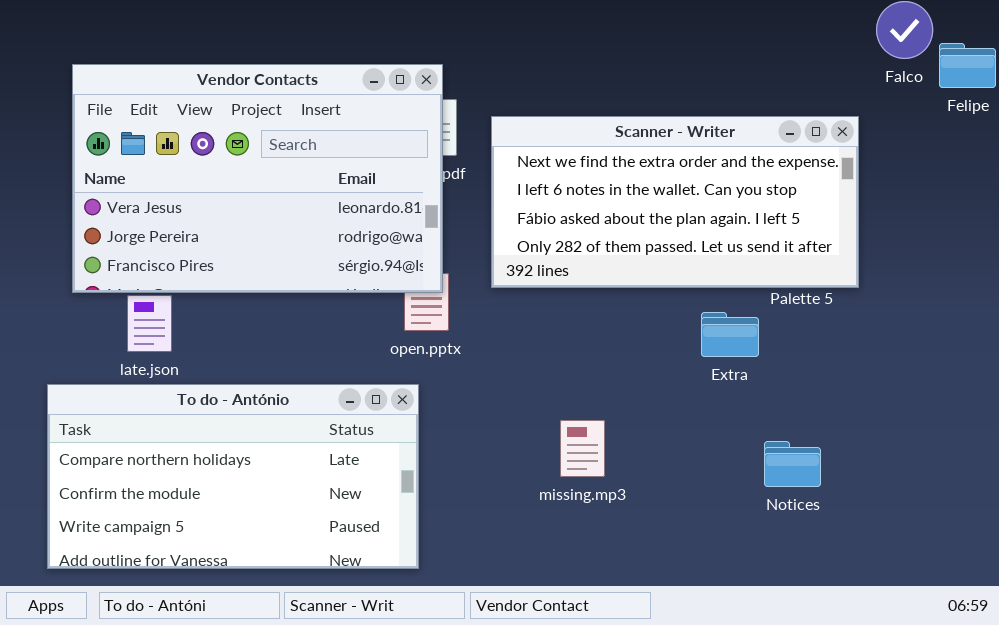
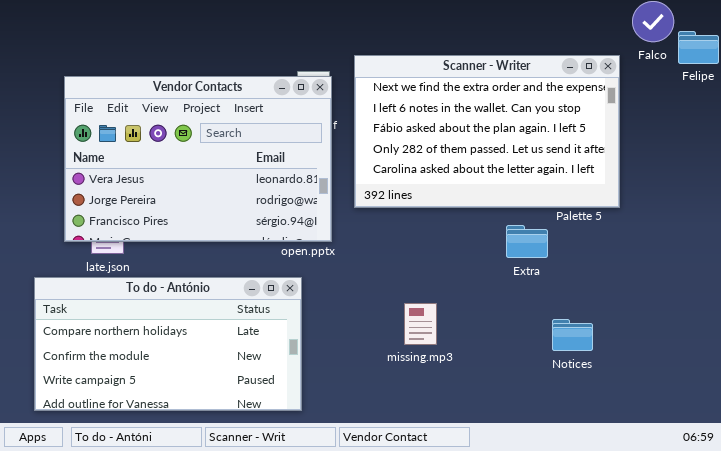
Vendor Contacts: [72,64,443,293] -> [64,76,332,242], moved
Scanner - Writer: [491,116,859,288] -> [354,55,620,208], resized

